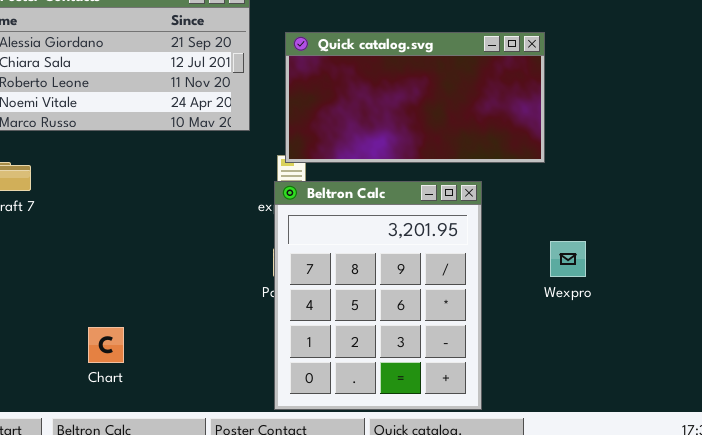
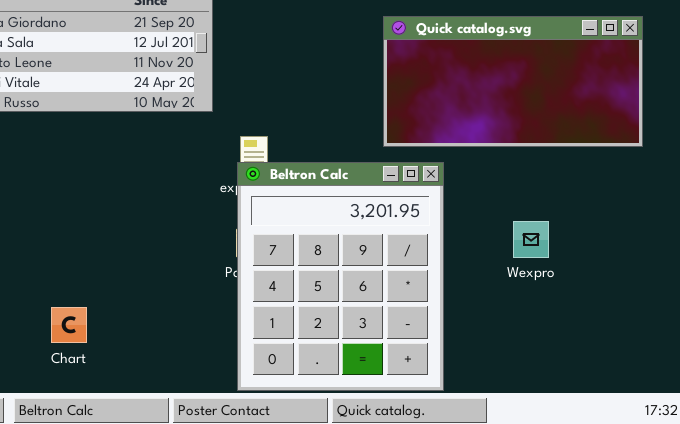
Quick catalog.svg: [285,32,545,163] -> [383,16,643,147], moved

